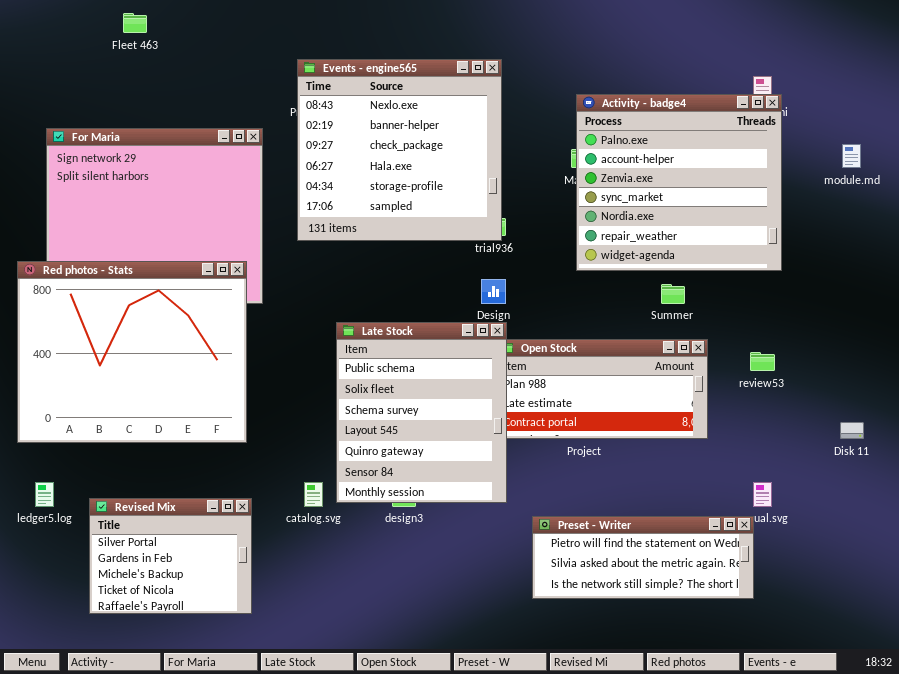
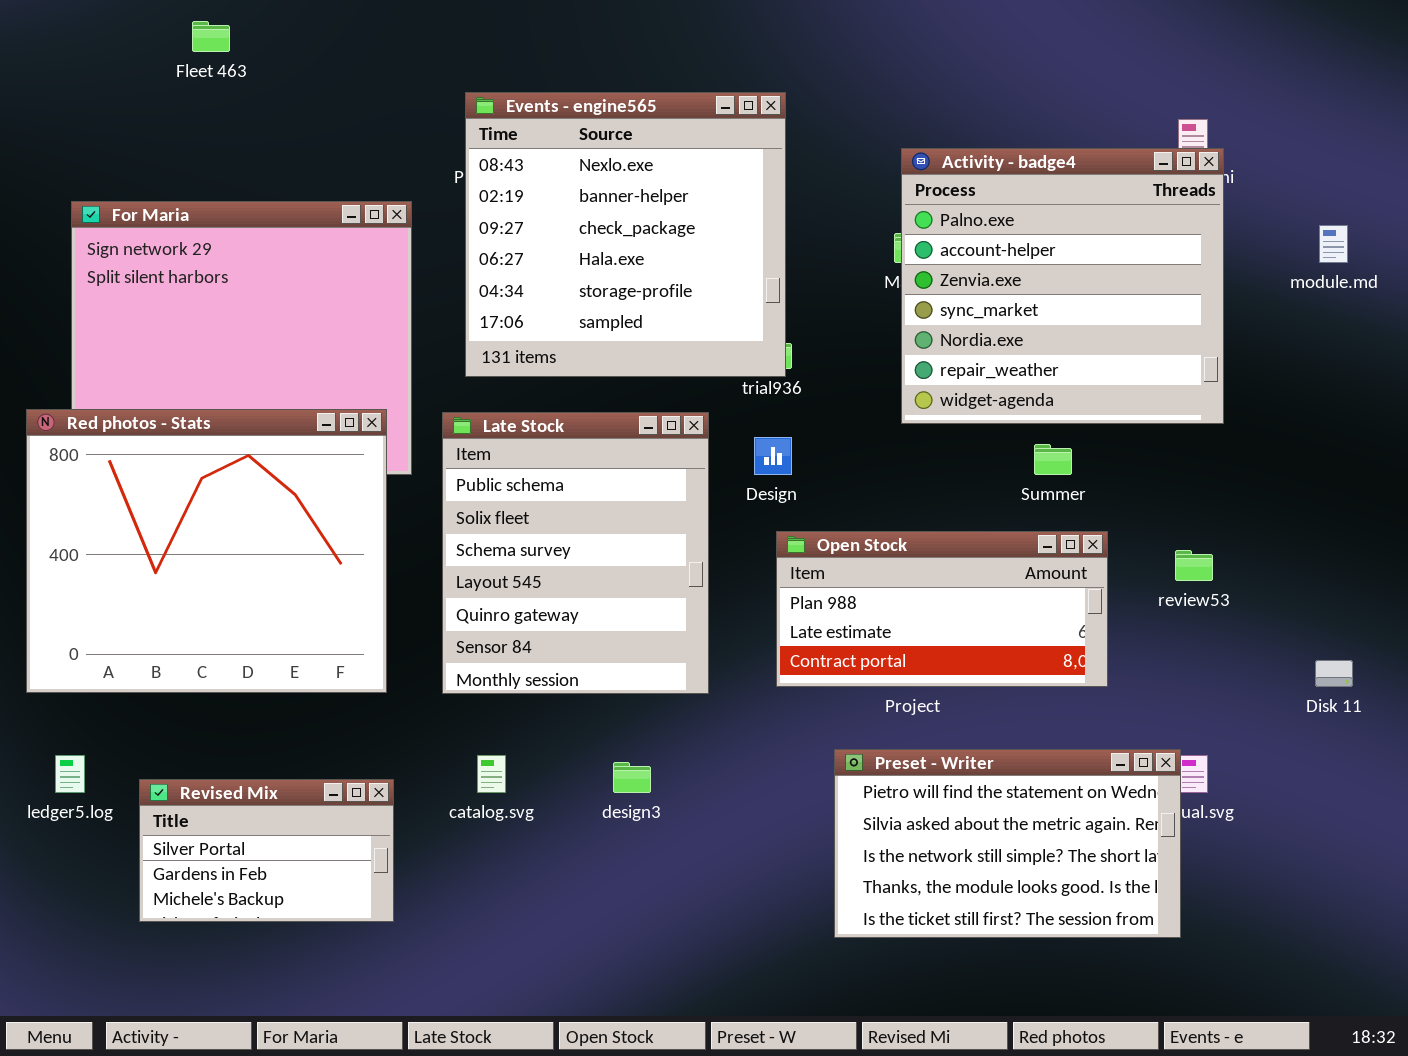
Late Stock: [336,322,507,503] -> [442,412,709,694], moved
Revised Mix: [89,498,252,614] -> [139,779,394,922], resized
Preset - Writer: [532,516,754,599] -> [834,749,1181,938], resized

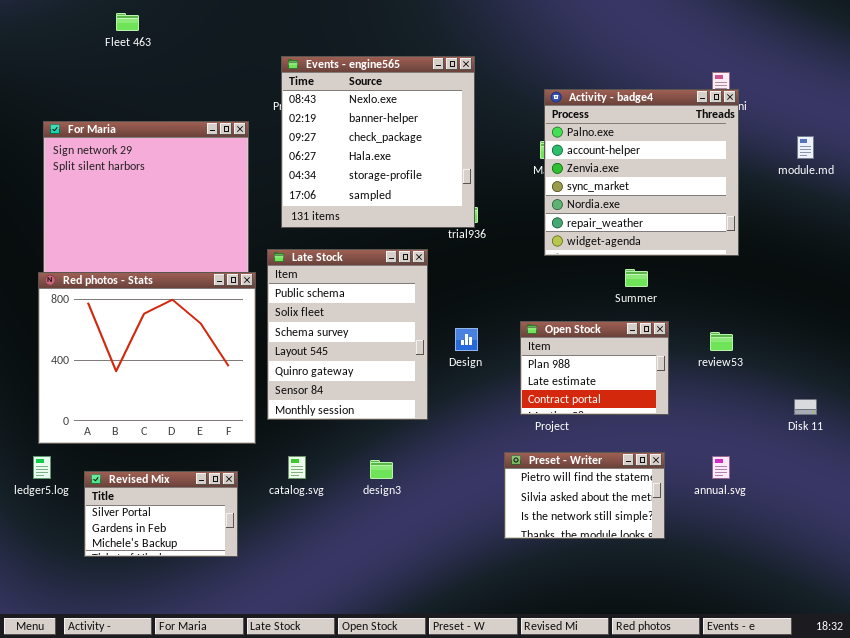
Red photos - Stats: [26,409,387,693] -> [38,272,256,444], moved
Design: [754,437,792,475] -> [455,328,478,351], moved
Open Stock: [776,531,1108,687] -> [520,321,669,415], resized
Preset - Writer: [834,749,1181,938] -> [504,452,665,539], resized

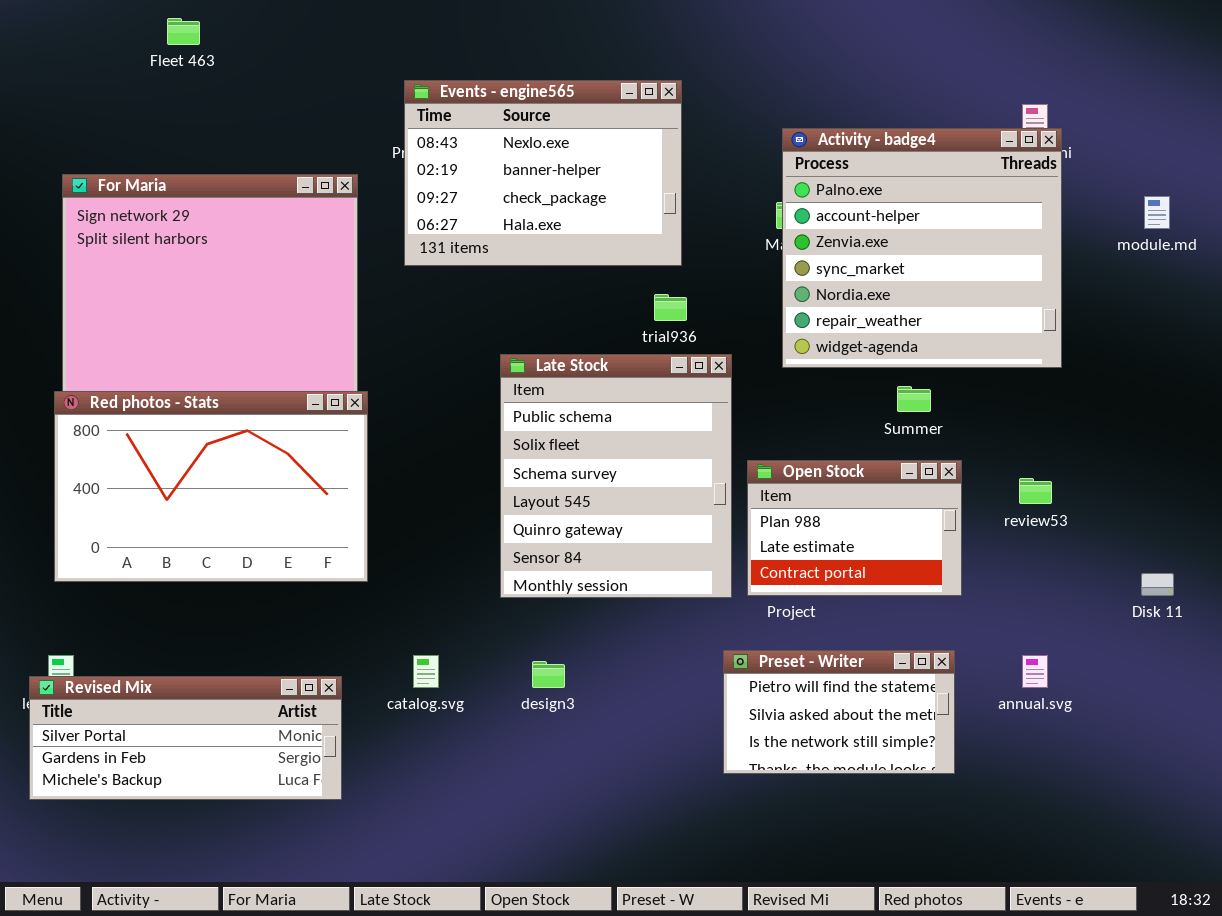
Events - engine565: [281,56,475,228] -> [404,80,682,266], resized
Late Stock: [267,249,428,420] -> [500,354,732,598], moved
Red photos - Stats: [38,272,256,444] -> [54,391,368,582], resized
Revised Mix: [84,471,238,557] -> [29,676,342,800], resized

